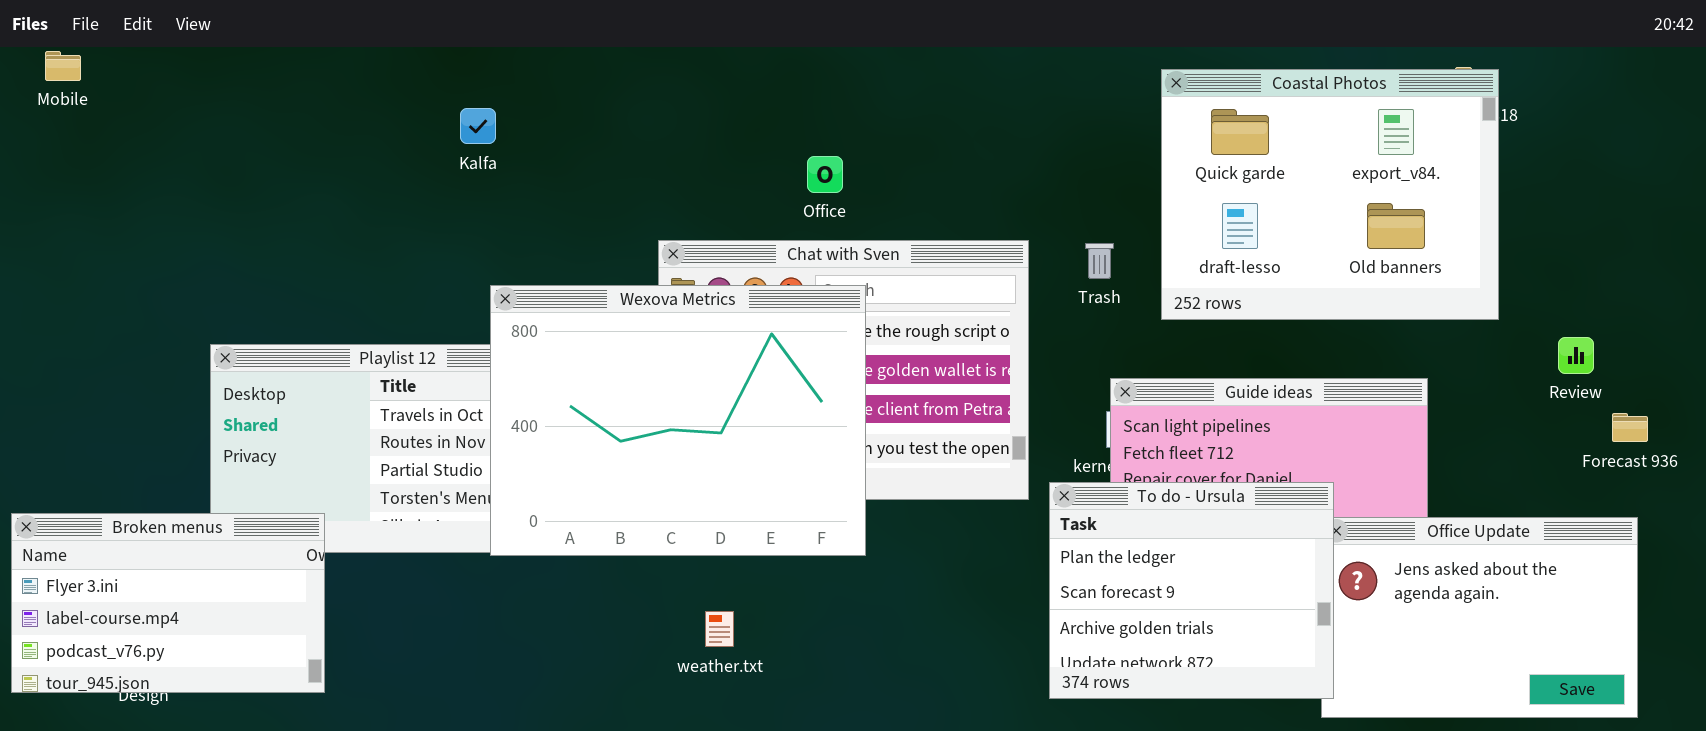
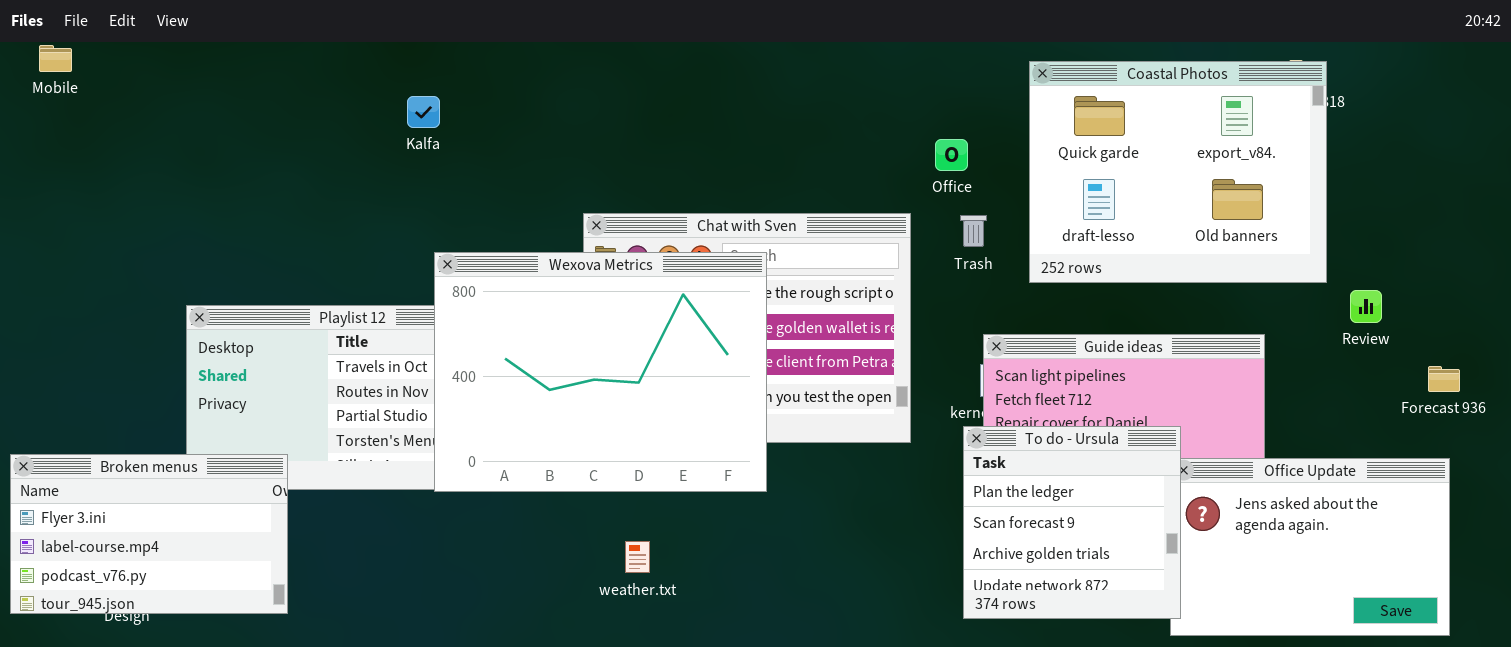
Office: [807,156,843,193] -> [935,139,968,171], moved
Review: [1558,337,1594,374] -> [1350,290,1382,323], moved
To do - Ursula: [1049,482,1334,699] -> [963,426,1181,619], resized

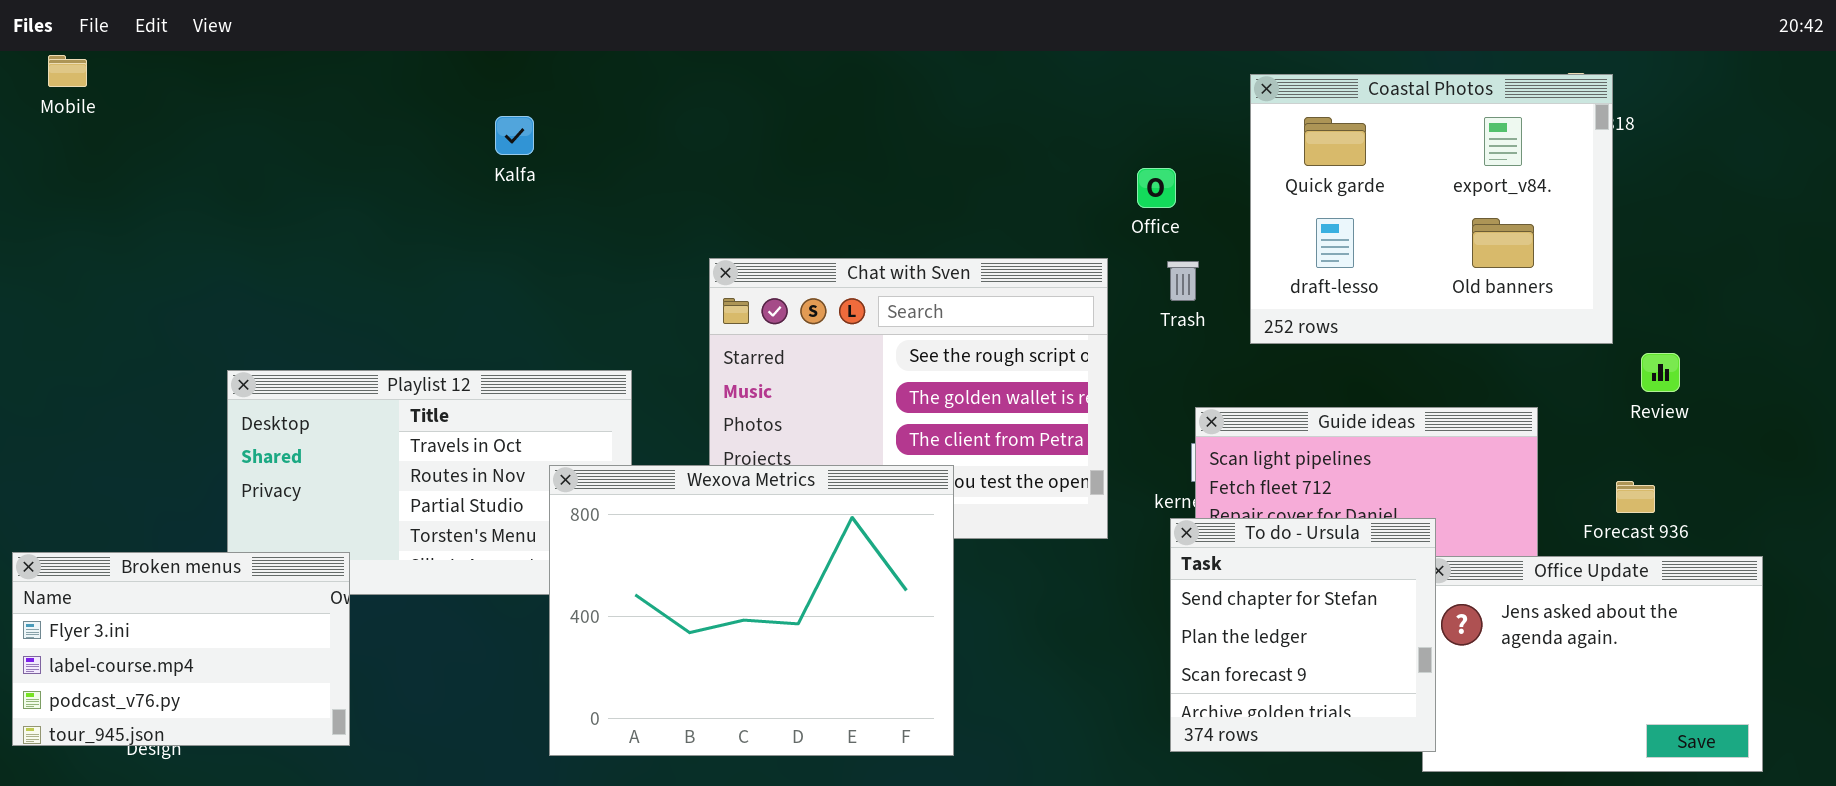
Wexova Metrics: [434,252,767,492] -> [549,465,954,756], moved
Forecast 936: [1428,366,1460,392] -> [1616,481,1655,513], moved
To do - Ursula: [963,426,1181,619] -> [1170,518,1436,752], scrolled up 1 row

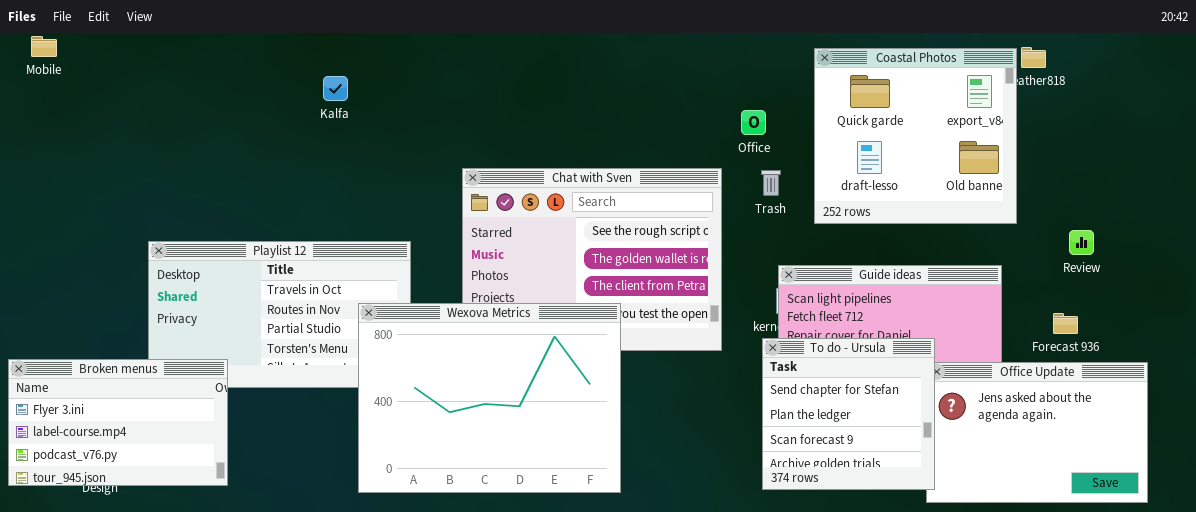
Coastal Photos: [1250,74,1613,344] -> [814,48,1017,224], resized

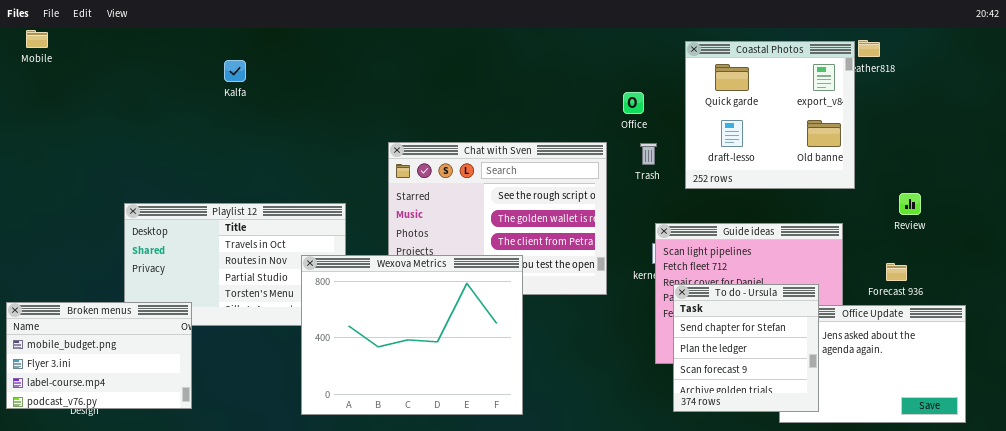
Kalfa: [323,76,348,101] -> [224,60,246,82], moved
To do - Ursula: [762,338,935,490] -> [673,284,819,412], moved
Broken menus: [8,359,228,486] -> [6,302,192,409], scrolled up 1 row

